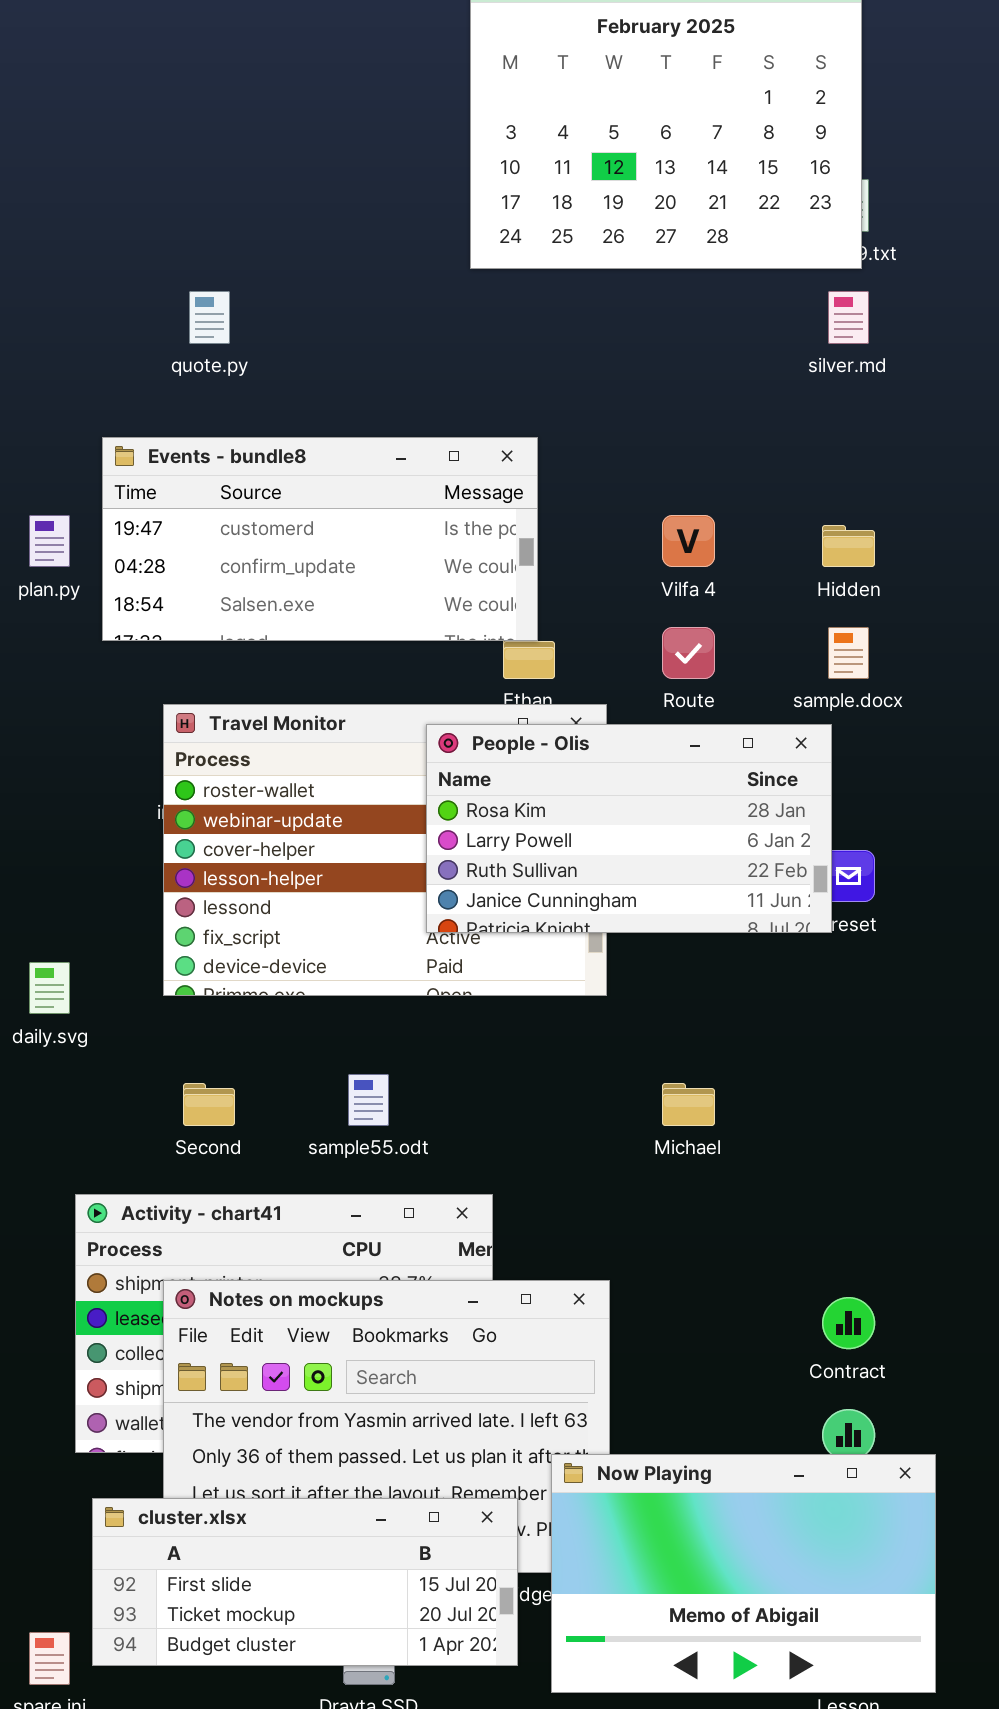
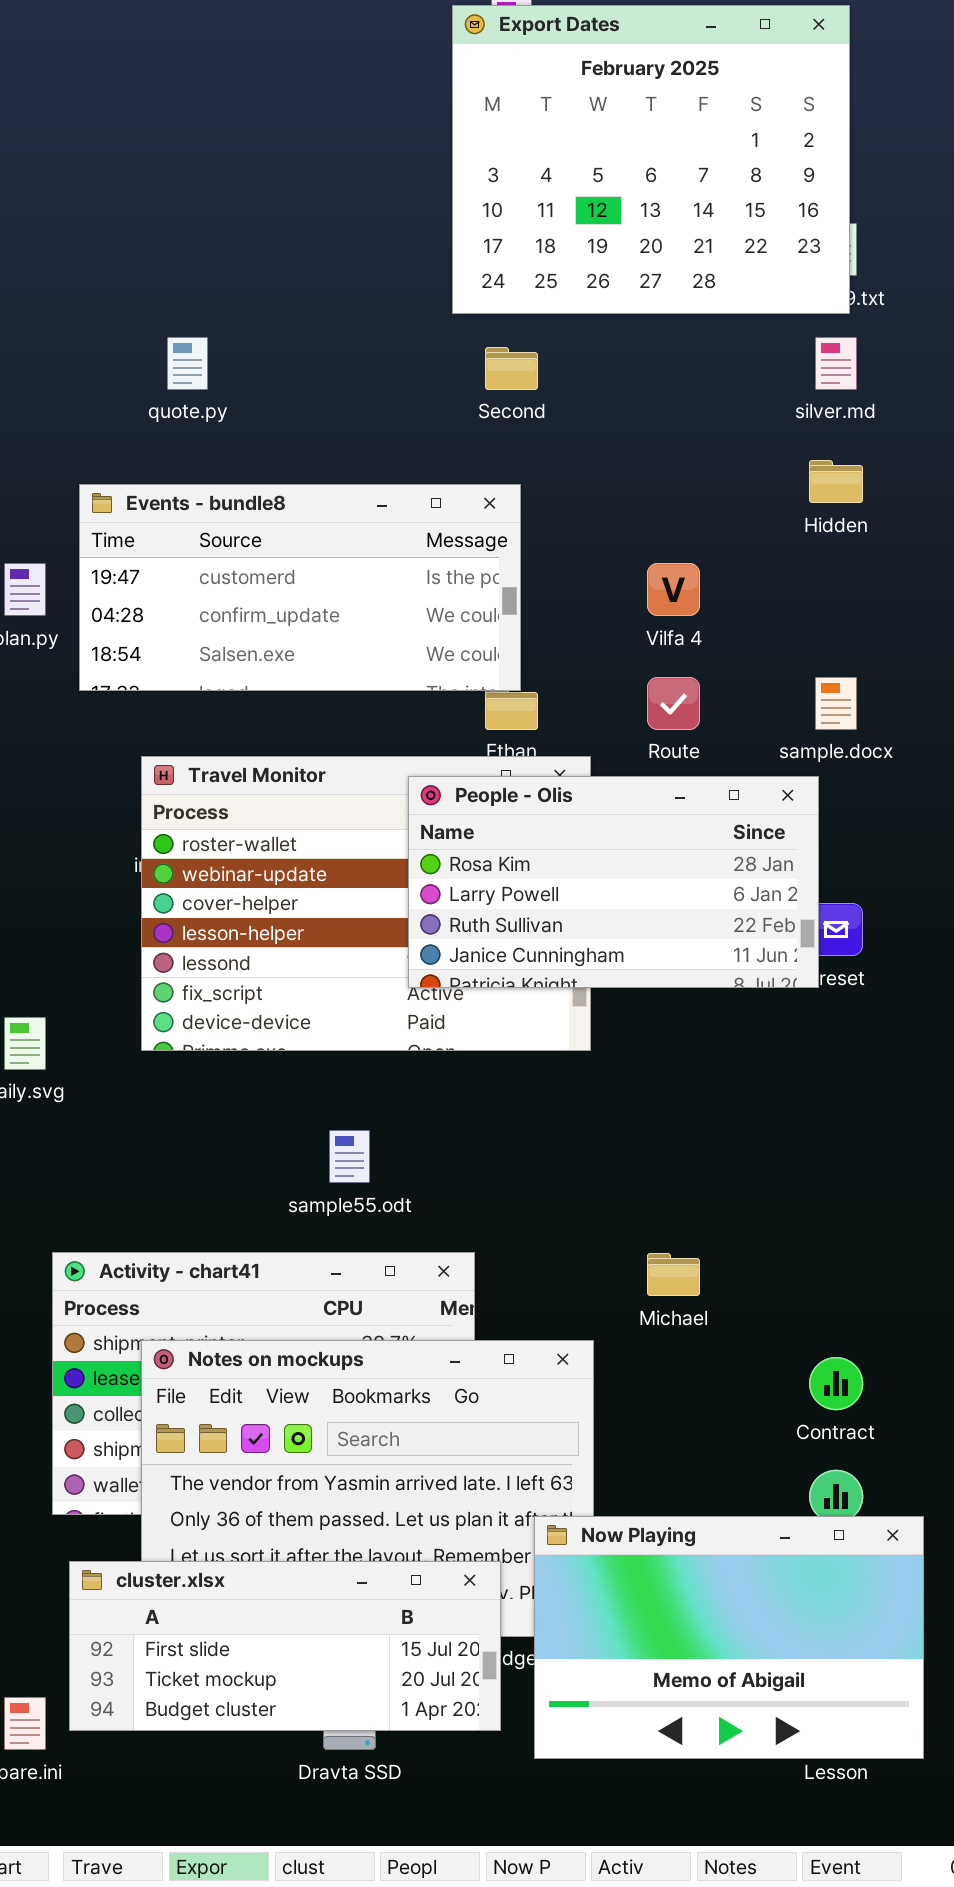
Hidden: [822,525,875,567] -> [809,460,863,503], moved
Second: [183,1083,235,1126] -> [485,347,538,390], moved
Michael: [662,1083,715,1126] -> [647,1253,700,1296], moved

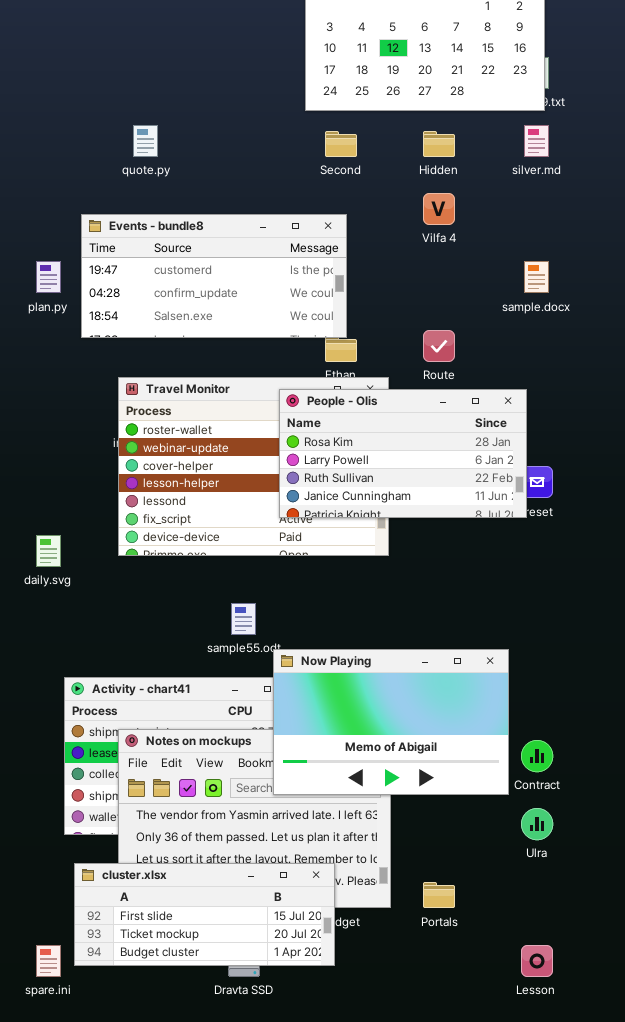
Hidden: [809,460,863,503] -> [423,131,455,157], moved
Vilfa 4: [647,563,700,616] -> [423,193,455,225], moved
sample.docx: [815,677,857,730] -> [524,261,549,293], moved
Now Playing: [534,1516,924,1759] -> [273,649,509,795], moved

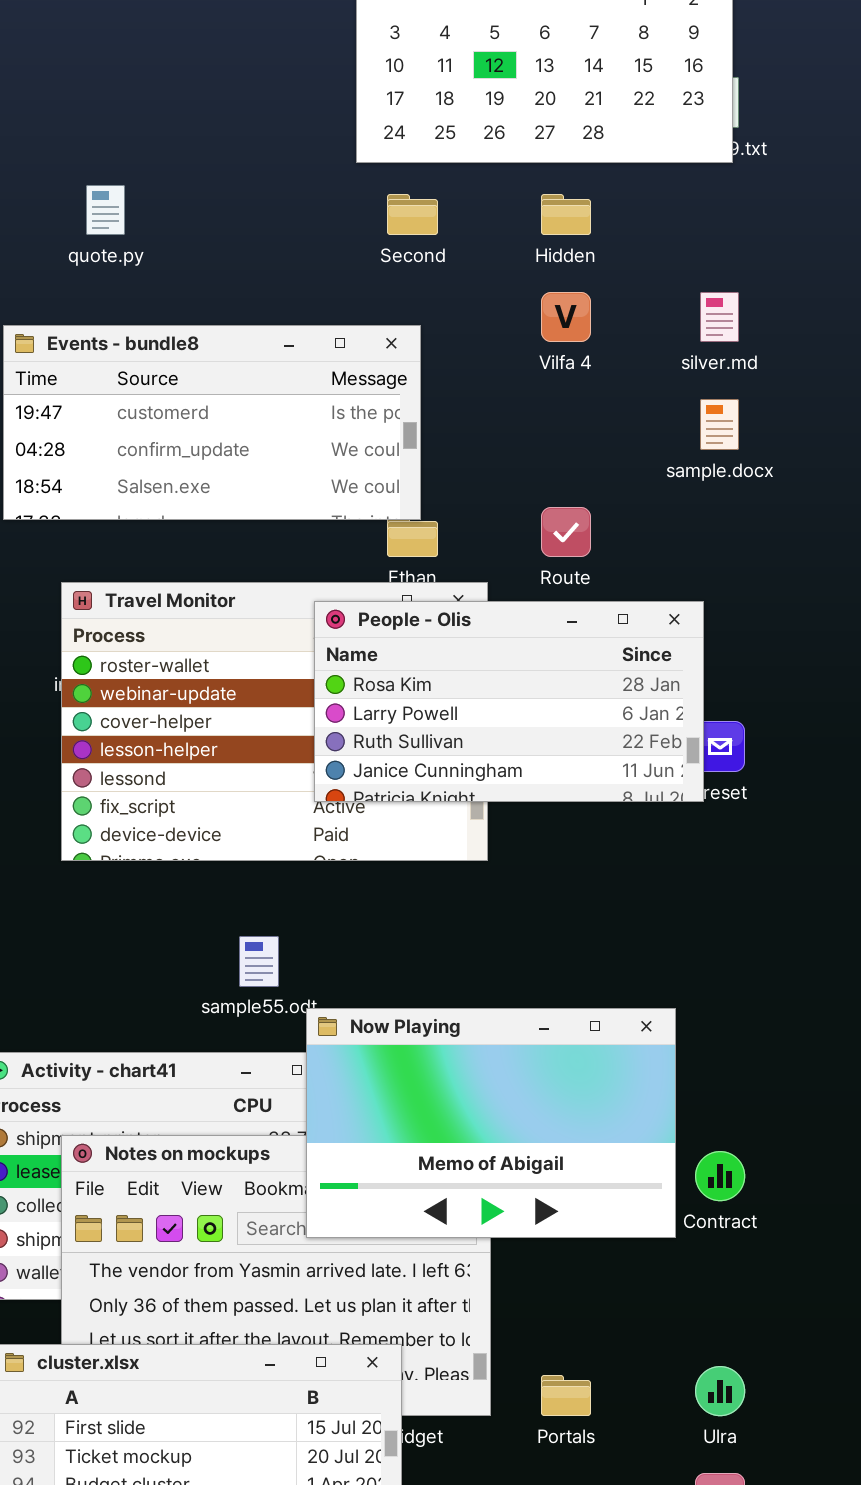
silver.md: [524,125,549,157] -> [700,292,739,342], moved
Ulra: [521,808,553,840] -> [695,1366,745,1416], moved

